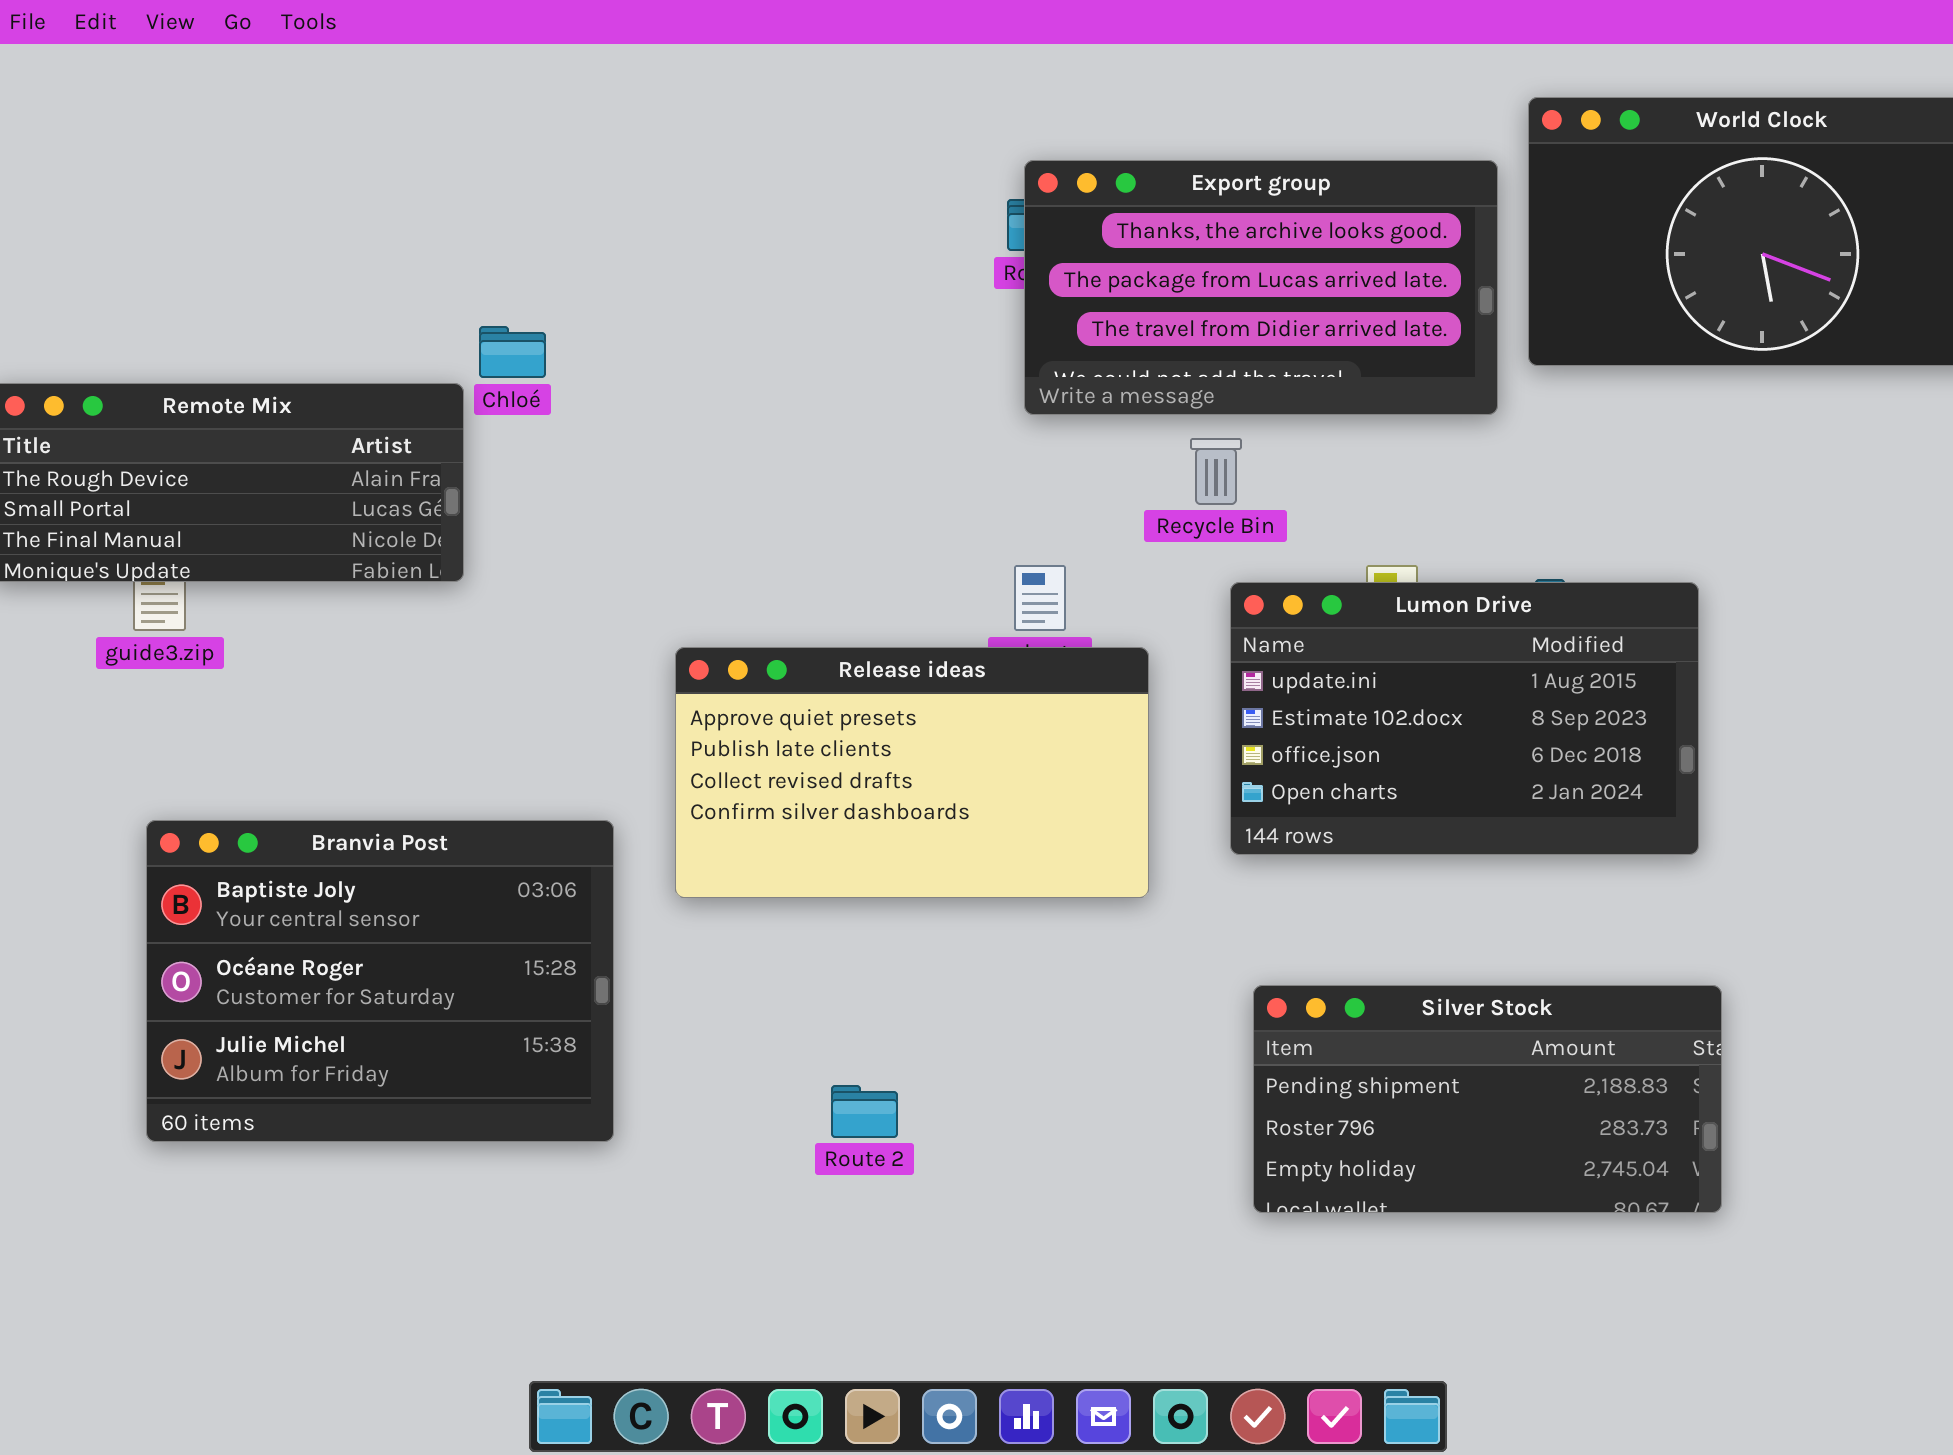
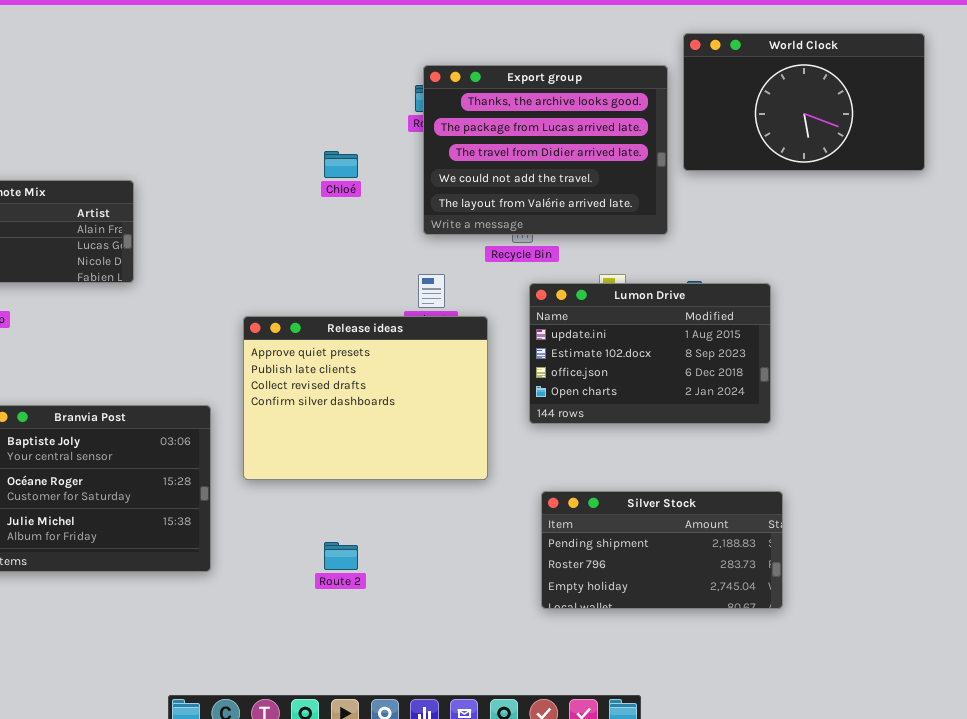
Export group: [1024,160,1498,415] -> [423,65,668,235], resized
Chloé: [479,326,546,378] -> [324,151,358,178], moved
Release ideas: [675,647,1149,898] -> [243,316,488,480], resized

